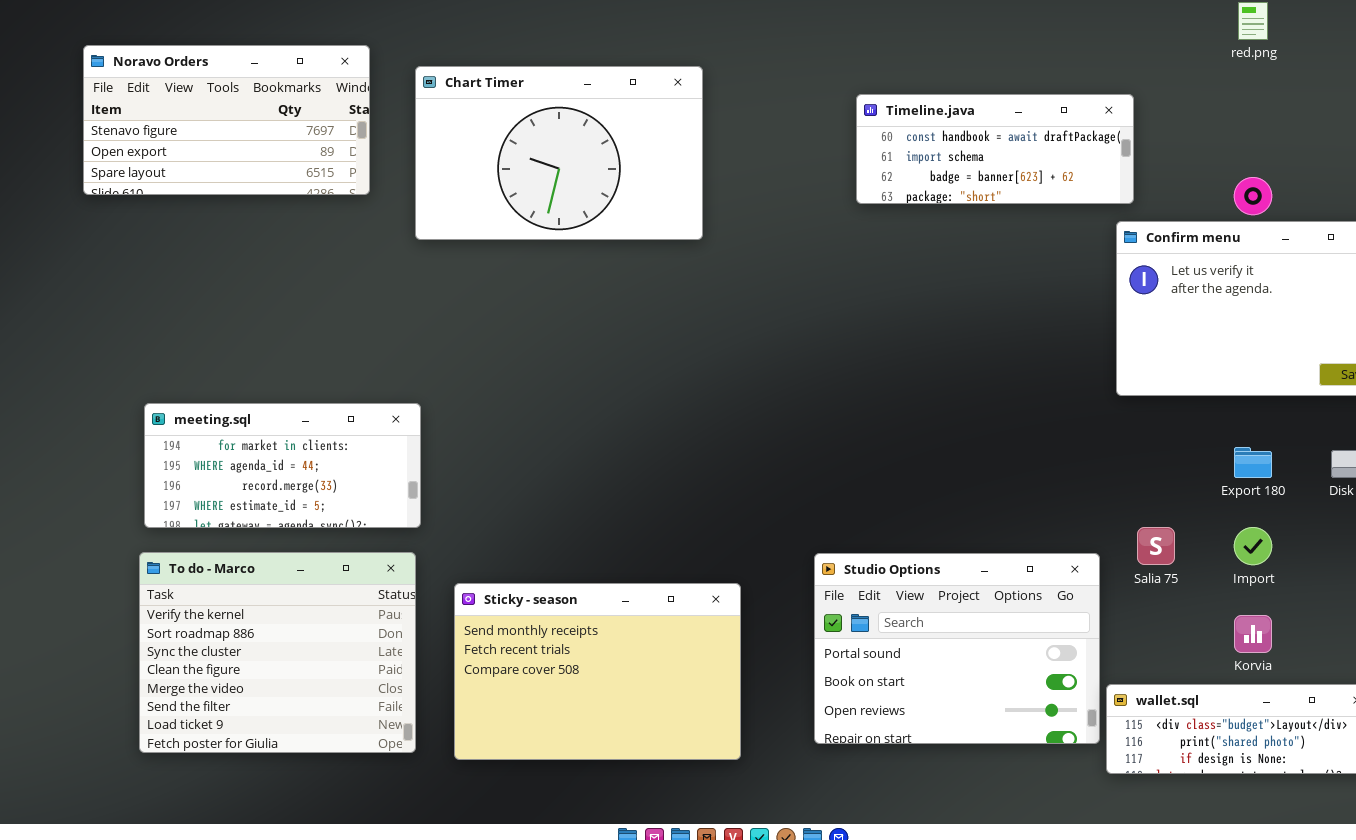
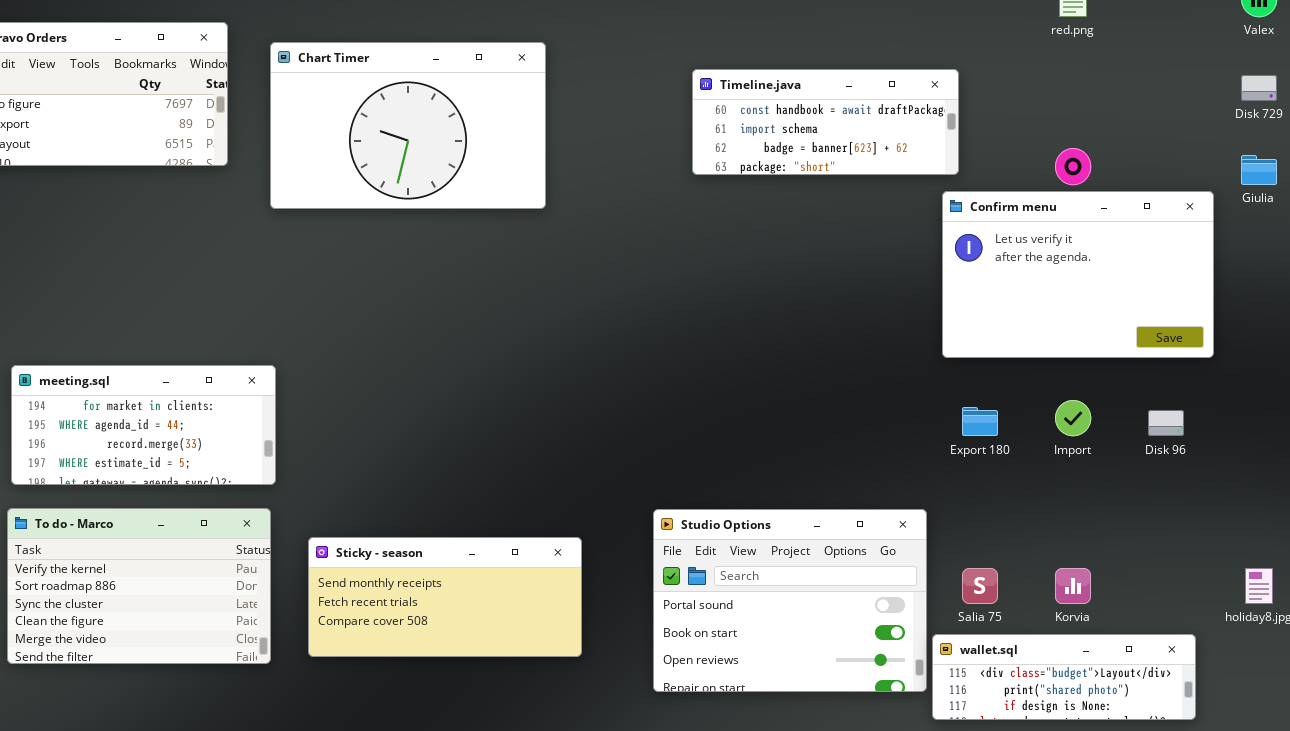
Export 180: [1234,447,1272,478] -> [962,407,998,436], moved
Salia 75: [1137,527,1175,565] -> [962,568,998,604], moved
Import: [1234,527,1272,565] -> [1055,400,1091,436], moved
To do - Marco: [139,552,416,753] -> [7,508,271,664], resized
Sticky - season: [454,583,741,760] -> [308,537,582,657], resized

